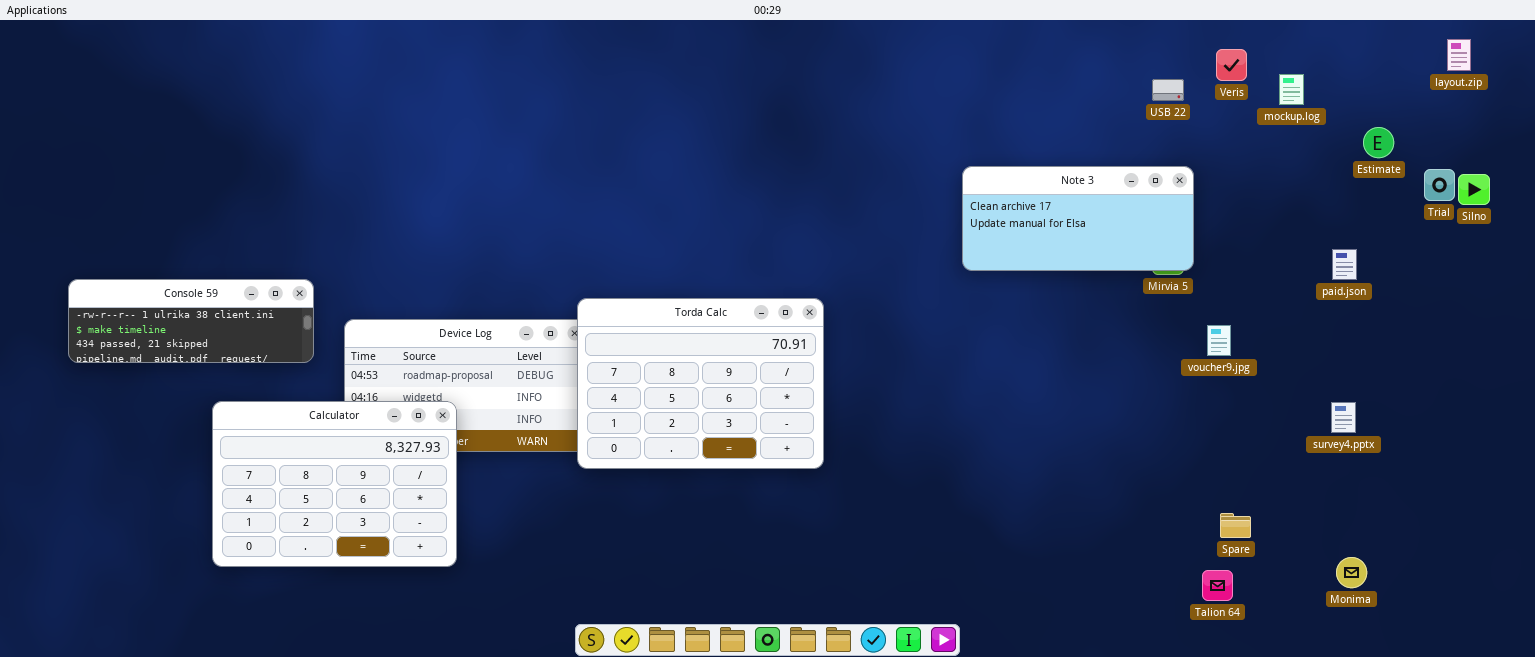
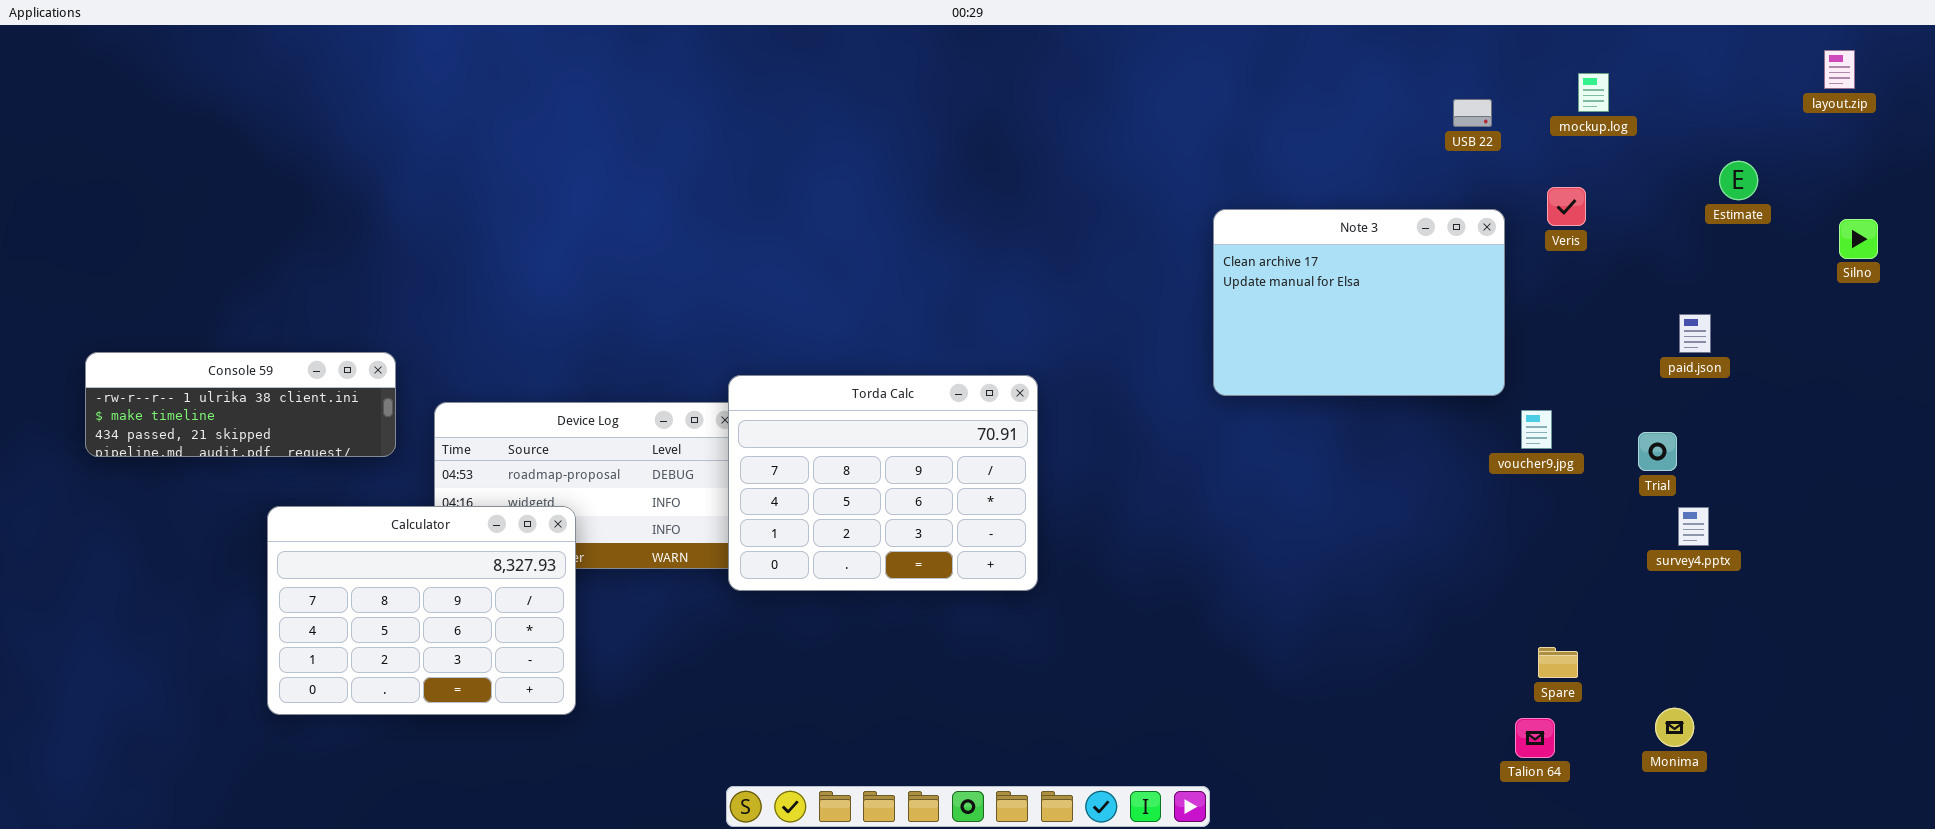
Veris: [1216,49,1247,81] -> [1547,187,1586,226], moved
mockup.log: [1279,74,1304,105] -> [1578,73,1609,112], moved
Note 3: [962,166,1194,271] -> [1213,209,1505,396], resized
Trial: [1424,169,1455,201] -> [1638,432,1677,471], moved
Monima: [1336,557,1367,588] -> [1655,708,1694,747], moved

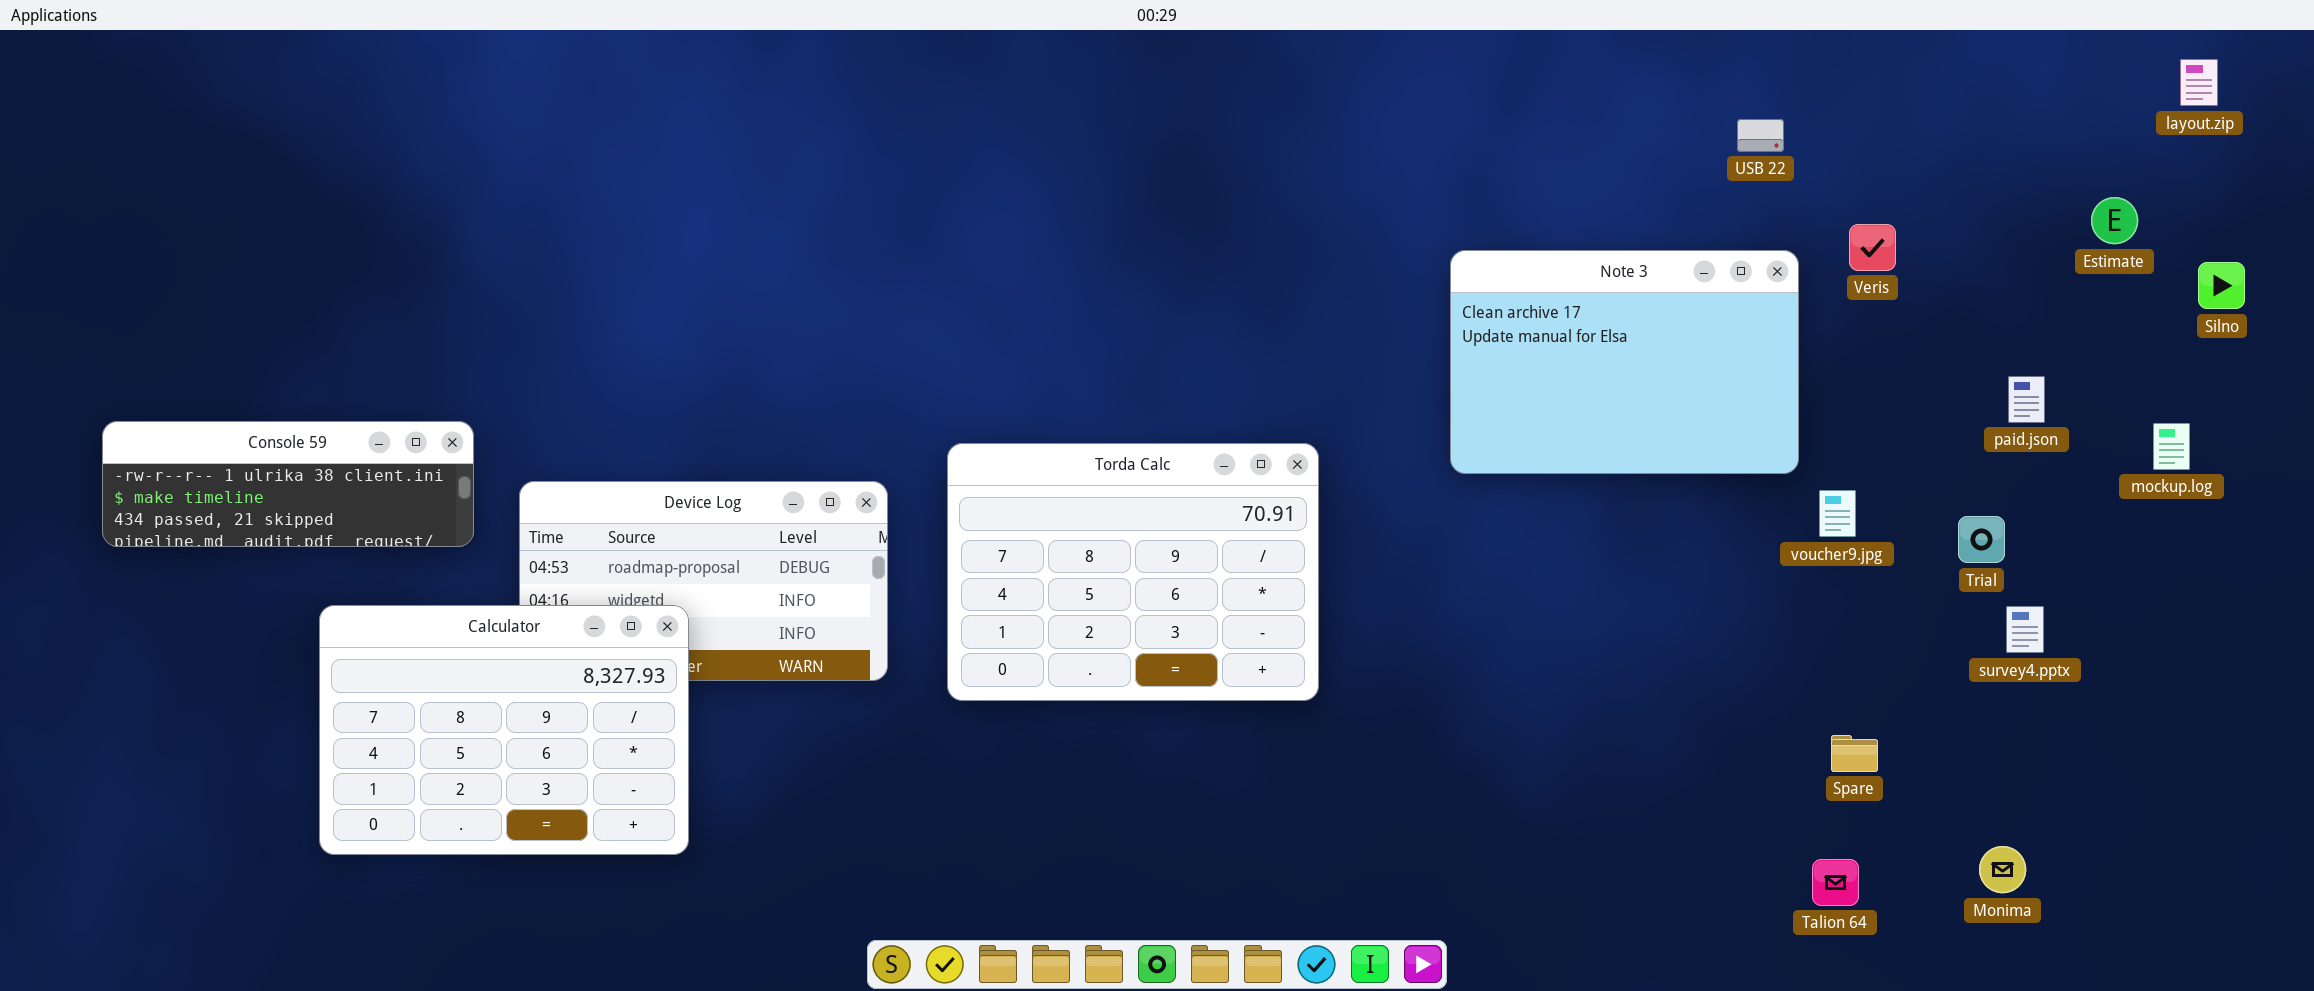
mockup.log: [1578,73,1609,112] -> [2153,423,2190,470], moved
Estimate: [1719,161,1758,200] -> [2091,197,2138,244], moved
Torda Calc: [728,375,1038,591] -> [947,443,1319,701], moved
Spare: [1538,647,1578,678] -> [1831,735,1878,772], moved

